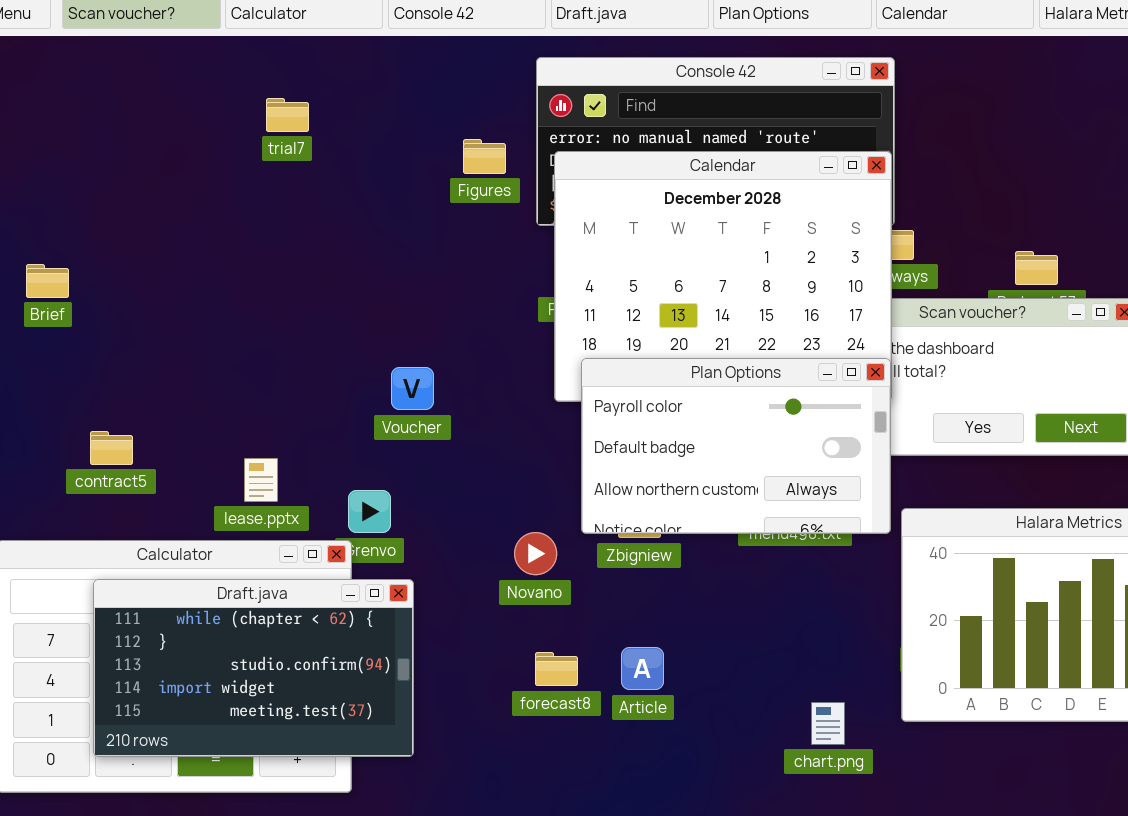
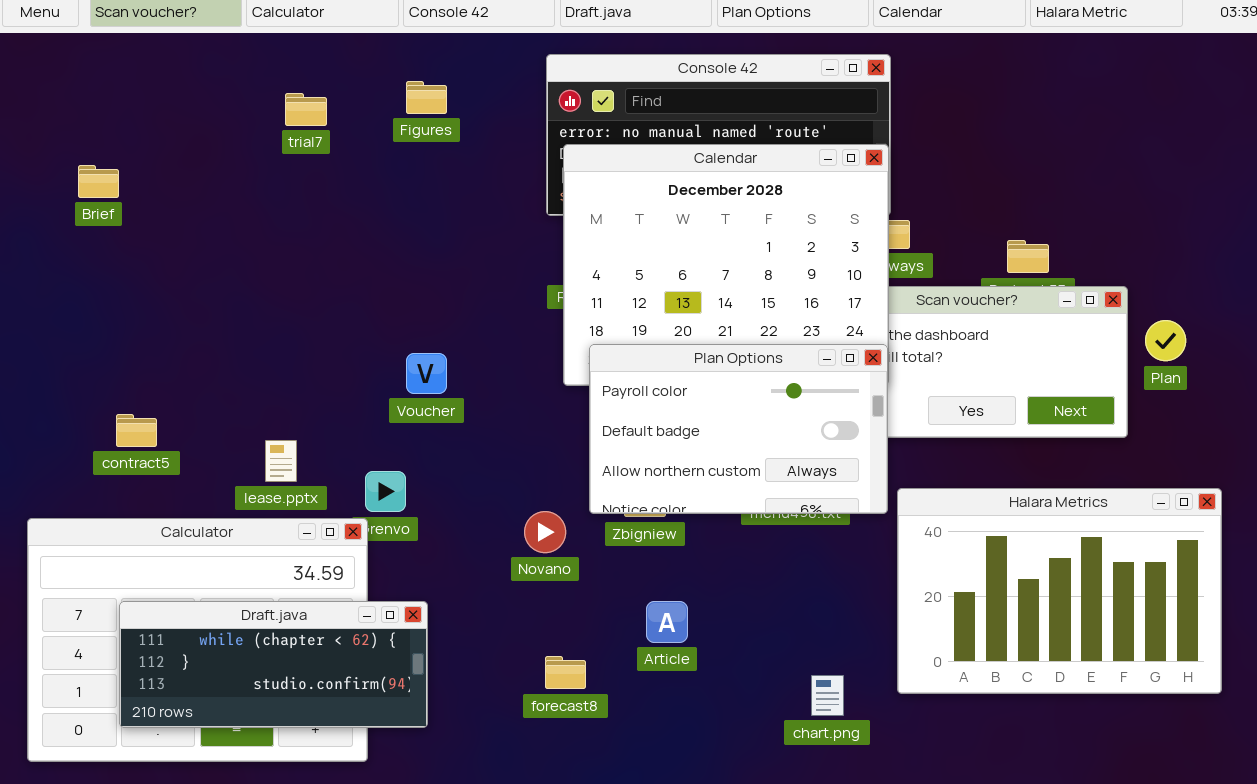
Figures: [463,139,506,174] -> [406,81,447,114], moved
Brief: [26,264,69,298] -> [78,165,119,198], moved
Draft.java: [93,579,414,757] -> [119,601,428,728], resized
Article: [621,647,664,690] -> [646,601,688,643], moved
forecast8: [535,652,578,686] -> [545,656,586,689], moved

